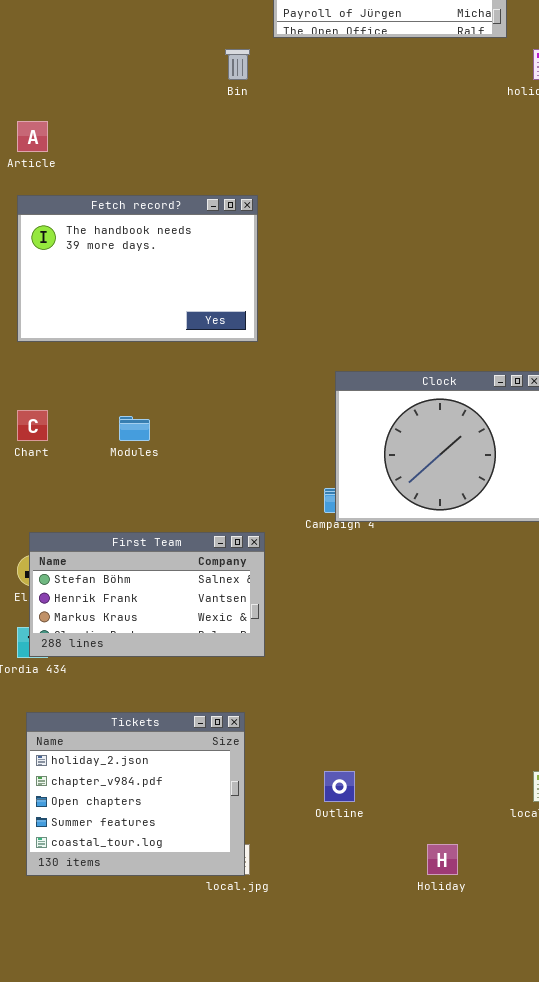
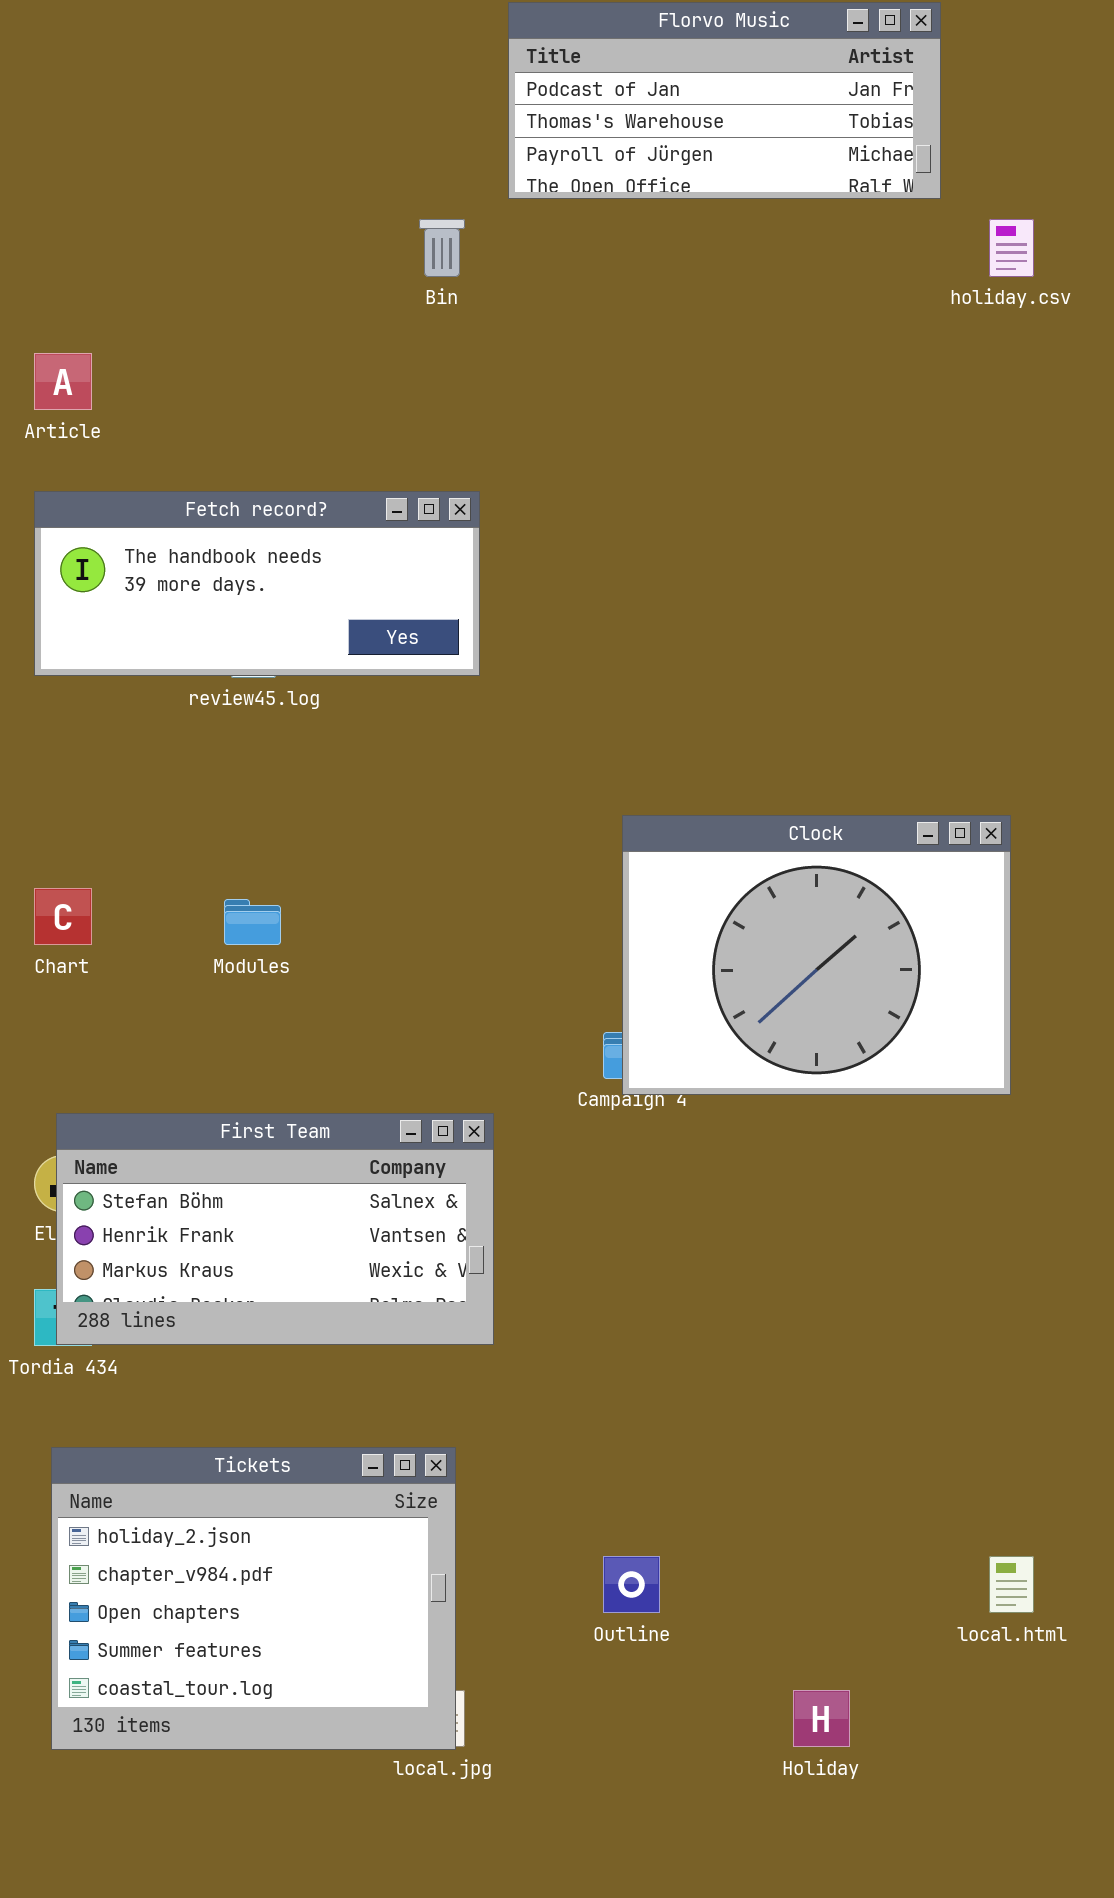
Fetch record?: [17,195,258,342] -> [34,491,480,676], resized

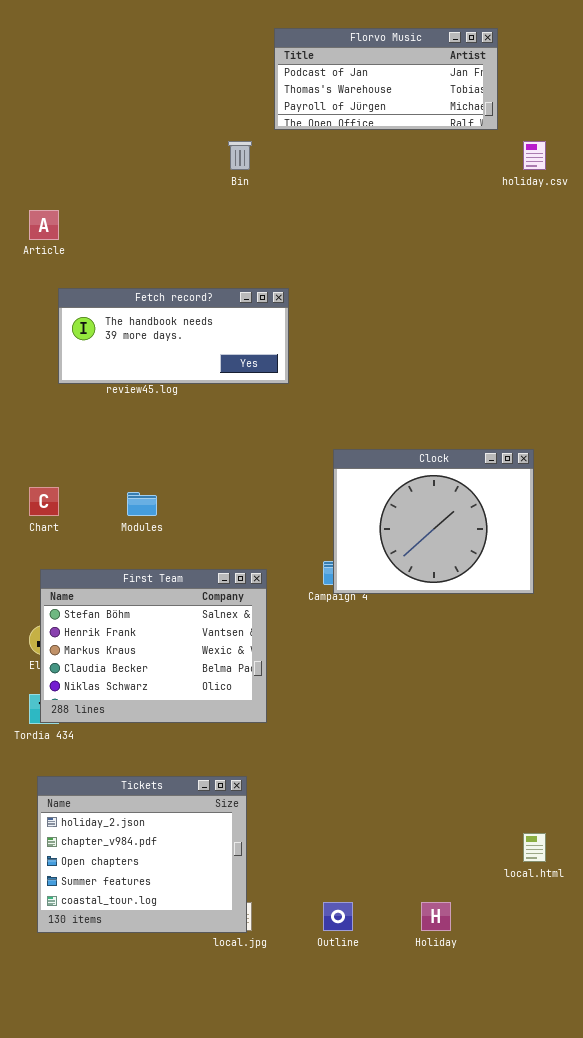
Fetch record?: [34,491,480,676] -> [58,288,289,384], moved
First Team: [56,1113,494,1345] -> [40,569,267,723], resized
Outline: [603,1556,660,1613] -> [323,902,353,931], moved

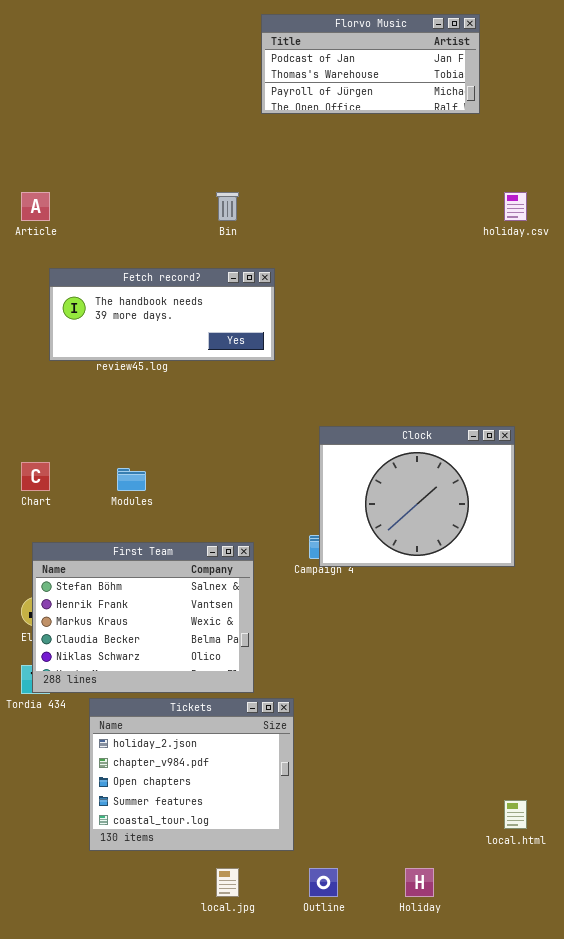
Bin: [228,141,252,170] -> [216,192,239,221], moved
holiday.csv: [523,141,546,170] -> [504,192,527,221], moved
Tickets: [37,776,247,933] -> [89,698,294,851], moved

